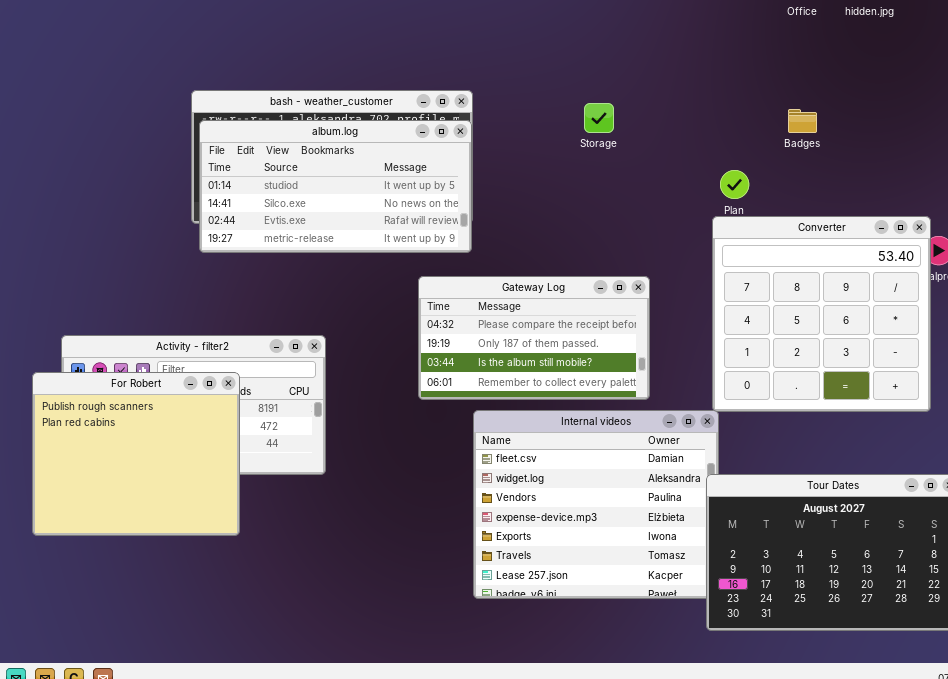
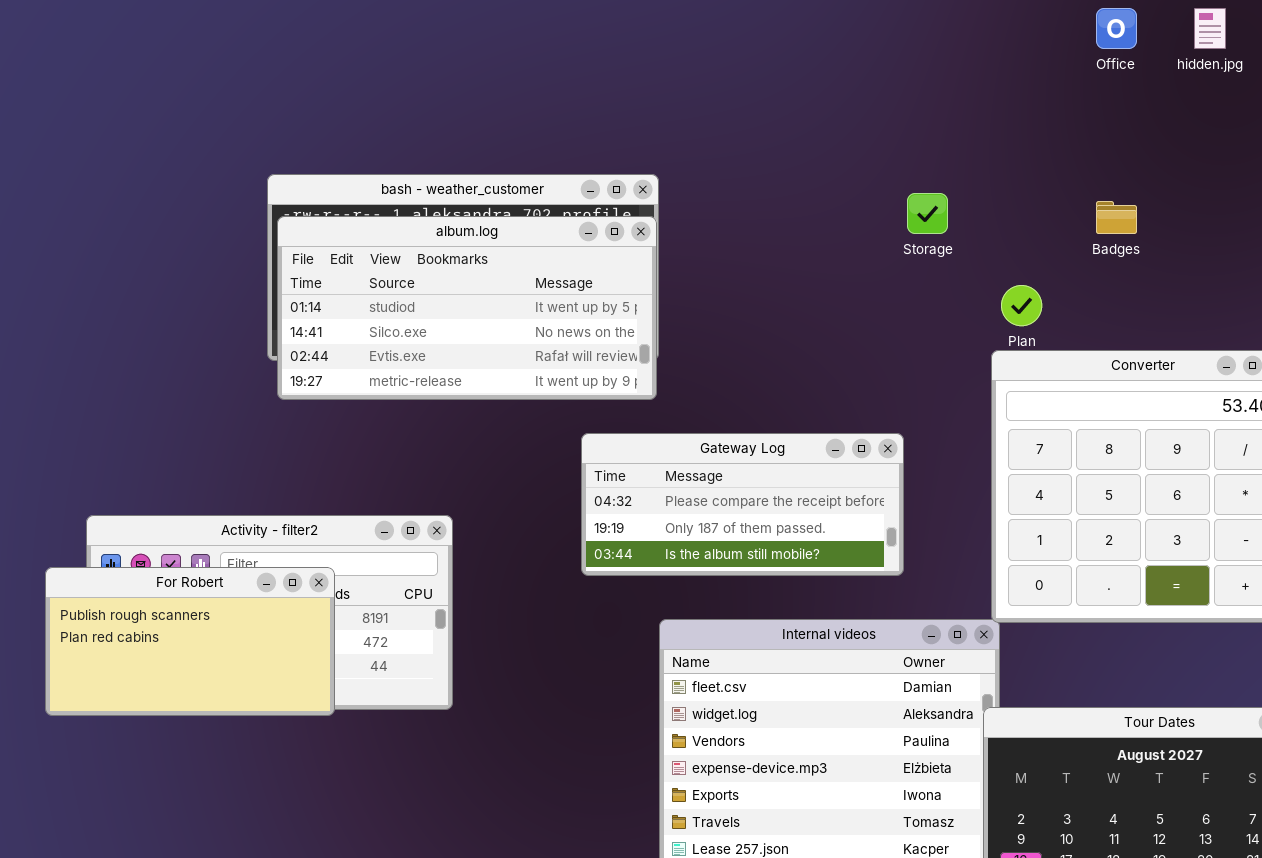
Storage: [584,103,614,133] -> [907,193,948,234], moved
Gateway Log: [418,276,650,400] -> [581,433,904,576], resized
For Robert: [32,372,240,536] -> [45,567,335,716], resized

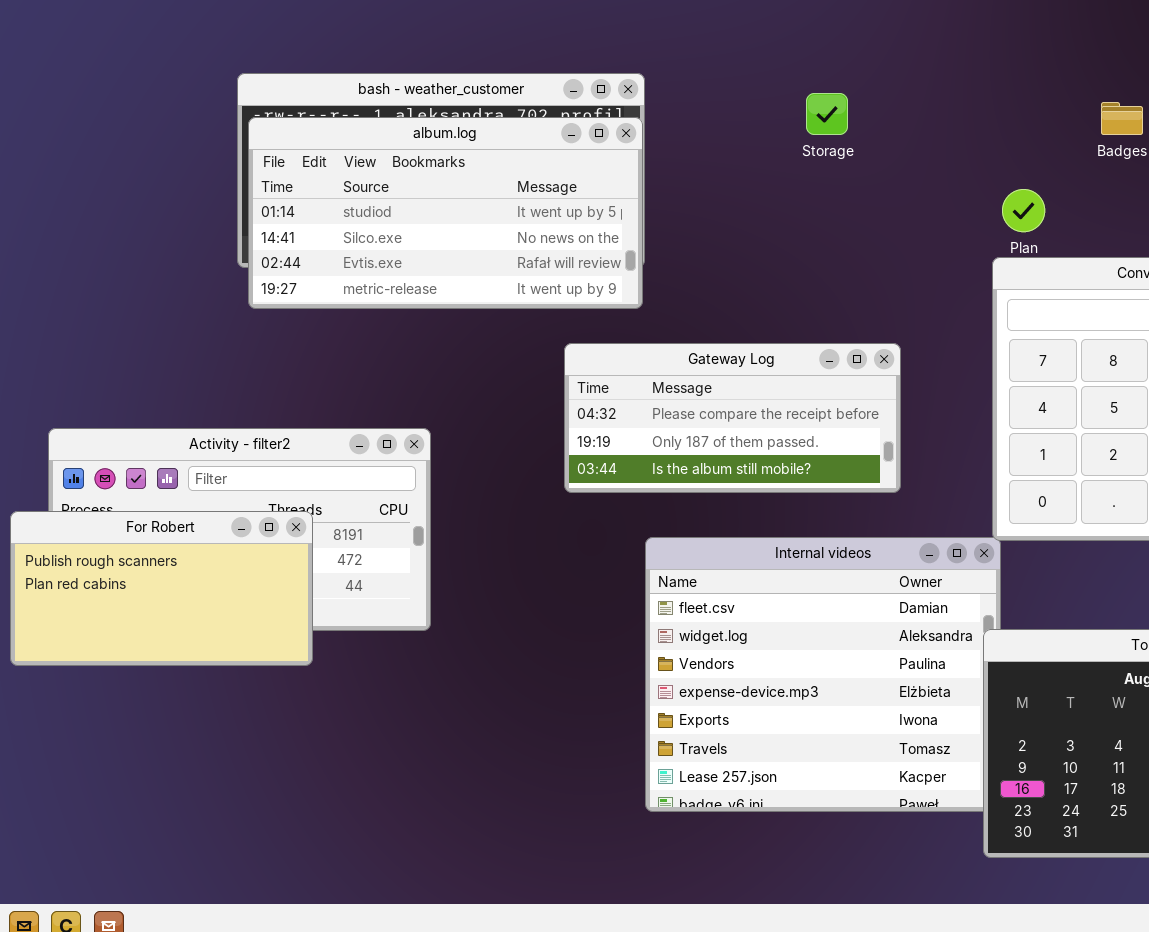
Storage: [907,193,948,234] -> [806,93,848,135], moved
For Robert: [45,567,335,716] -> [10,511,313,666], moved

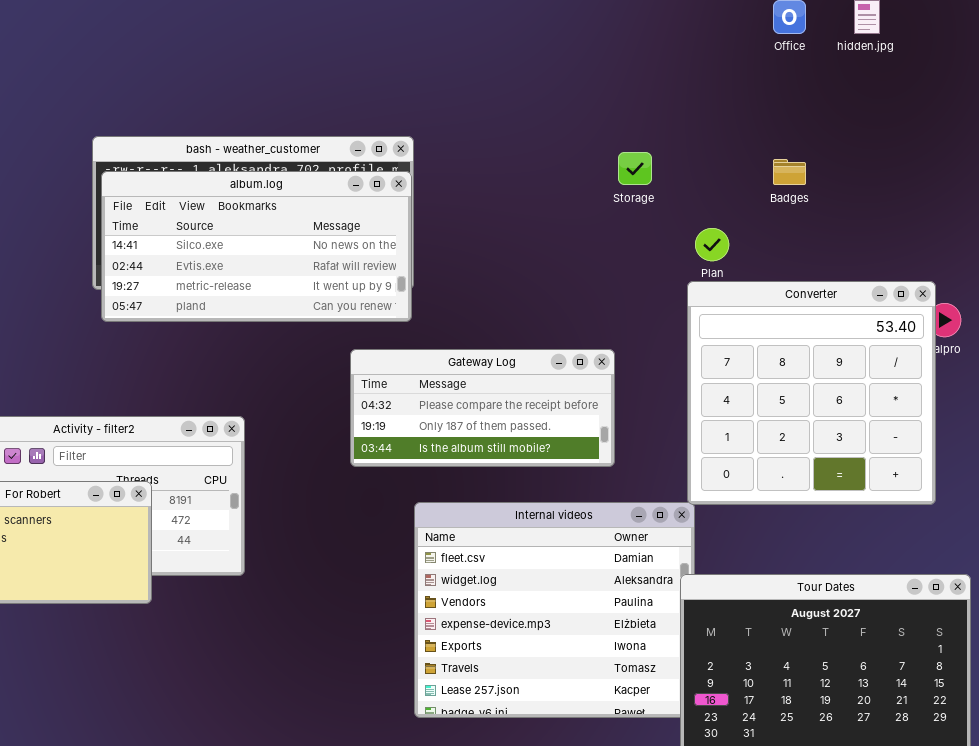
Storage: [806,93,848,135] -> [618,152,652,185], moved
album.log: [248,117,643,309] -> [101,171,412,322], scrolled down 1 row

